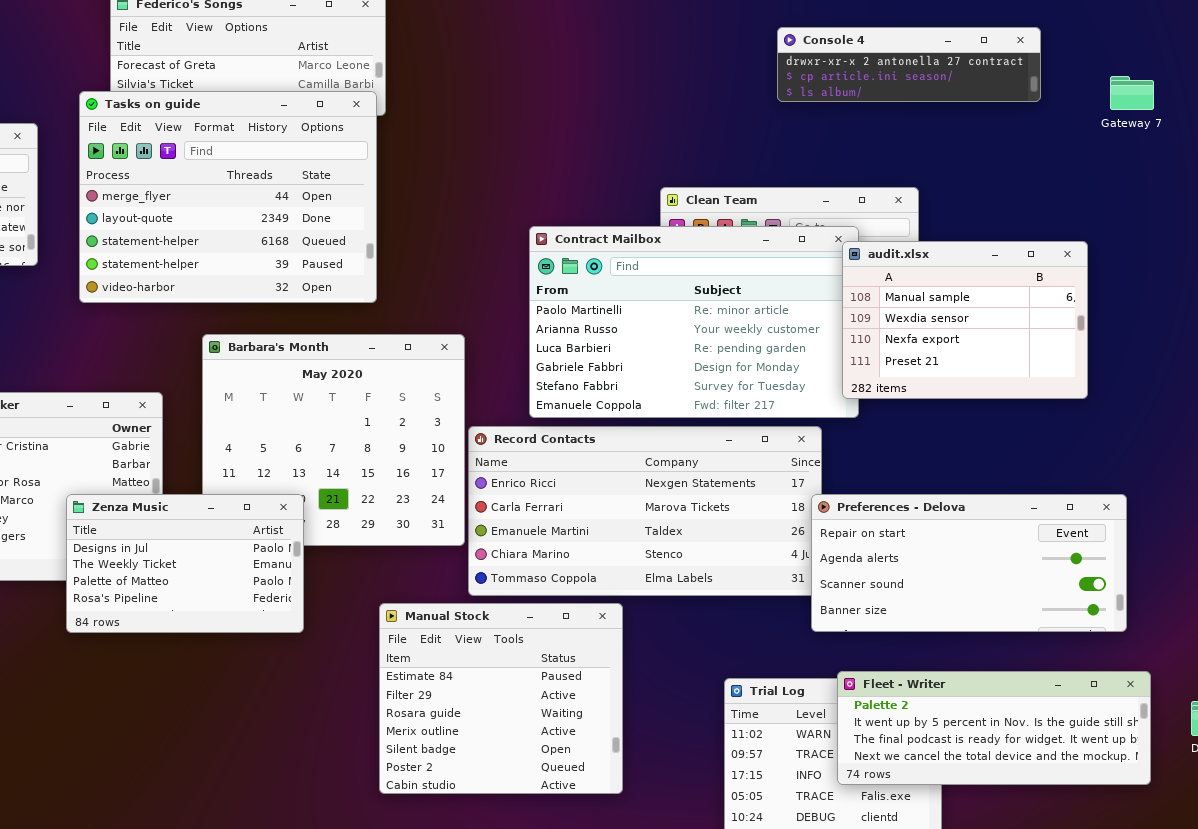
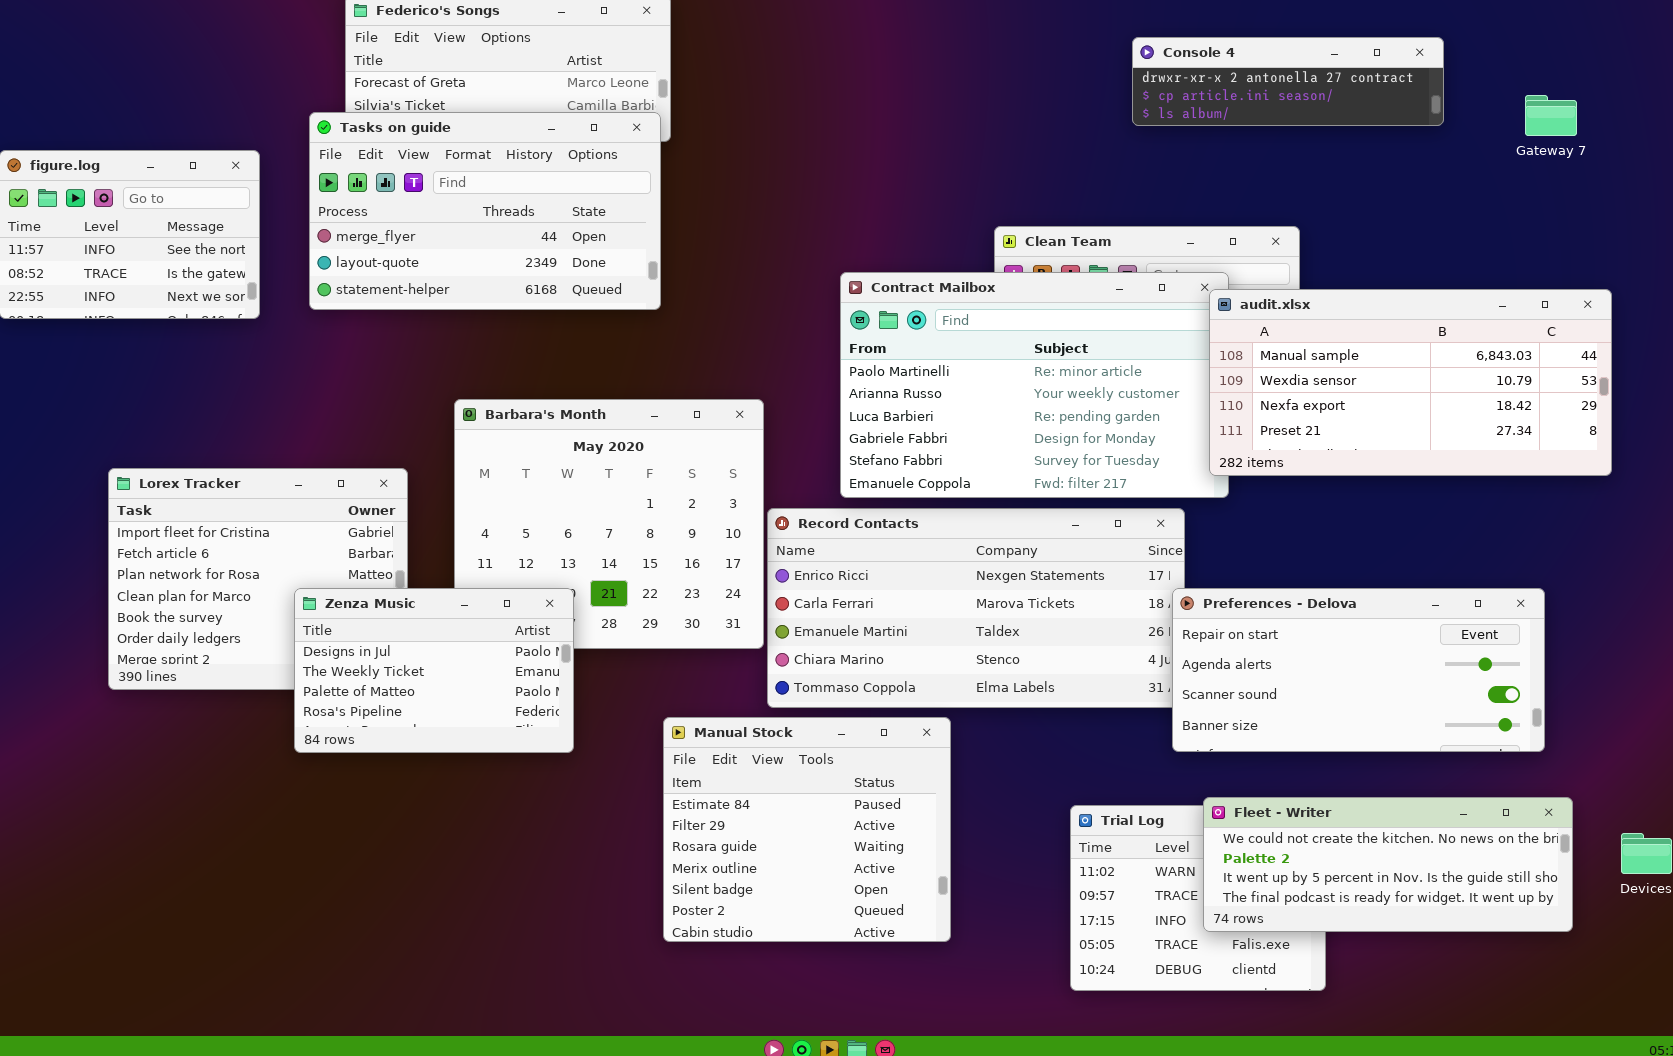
Tasks on guide: [79,91,377,303] -> [309,112,661,310], resized
audit.xlsx: [842,241,1088,399] -> [1209,289,1612,476], resized
Fleet - Writer: [837,671,1151,785] -> [1203,797,1573,932], scrolled up 1 row

